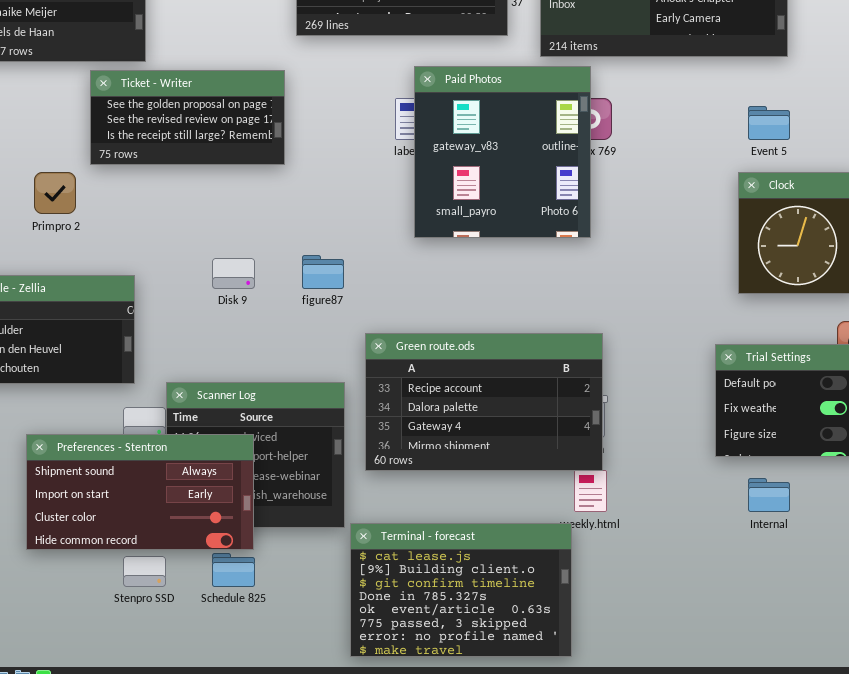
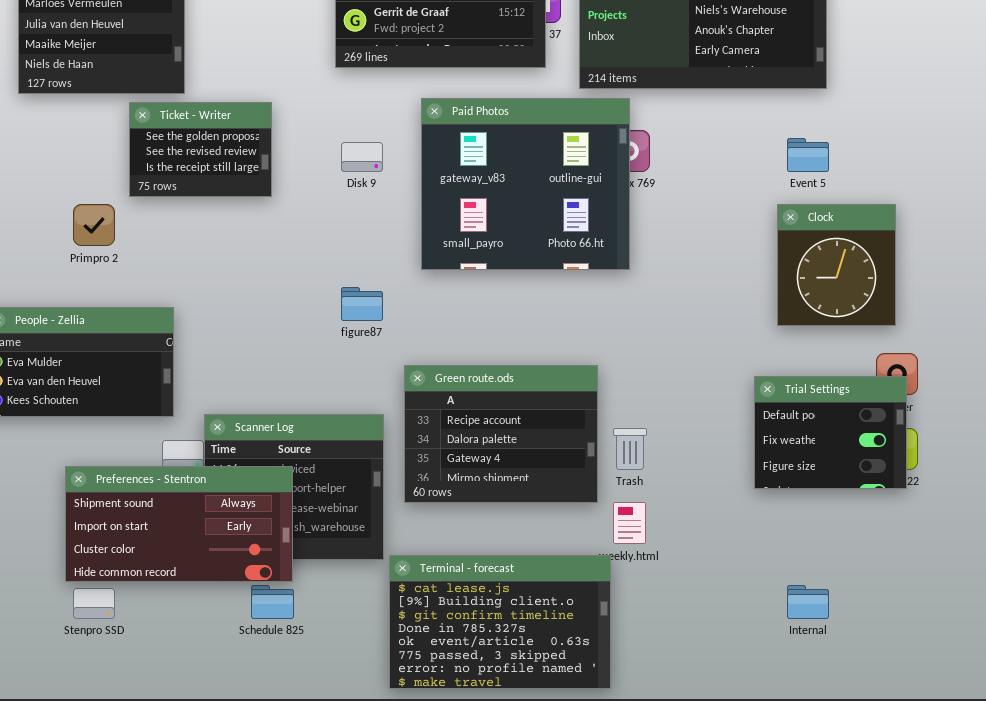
Paid Photos: [414,66,591,238] -> [421,98,630,270], resized
Ticket - Writer: [90,70,285,165] -> [129,102,272,197], resized
Disk 9: [212,258,255,289] -> [341,142,383,172], moved
Green route.ods: [365,333,603,471] -> [404,365,598,503], resized
Internal: [748,478,790,512] -> [787,585,829,619], moved
Stenpro SSD: [123,556,166,587] -> [73,588,115,619], moved

